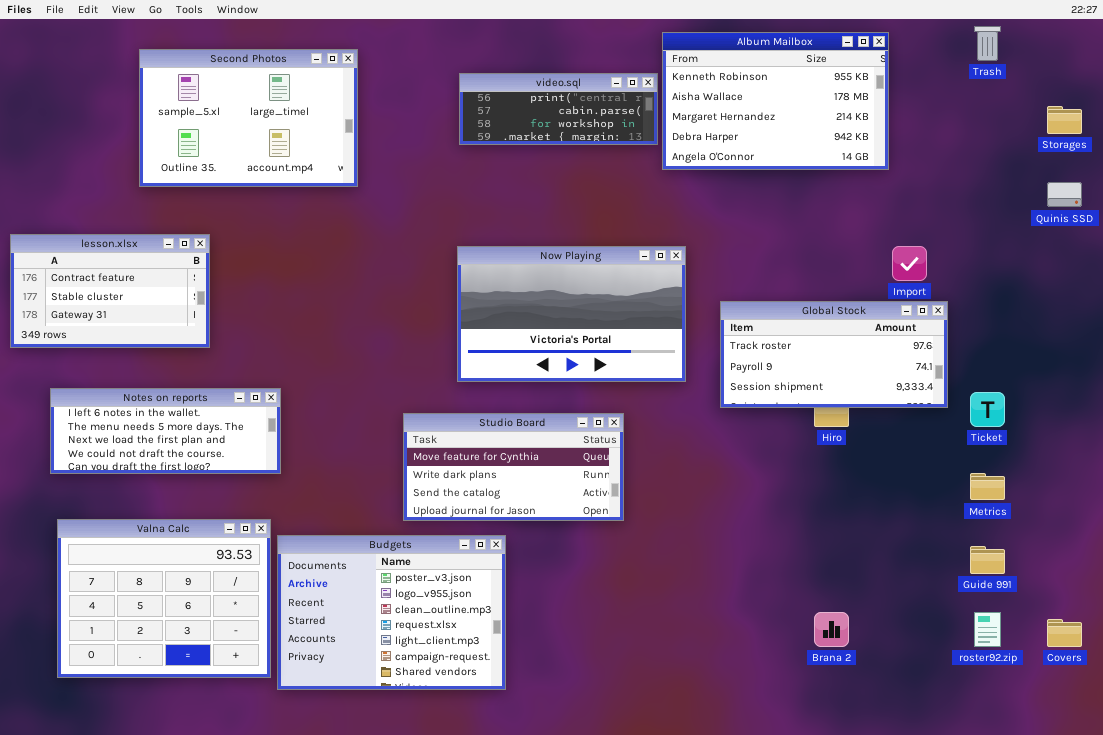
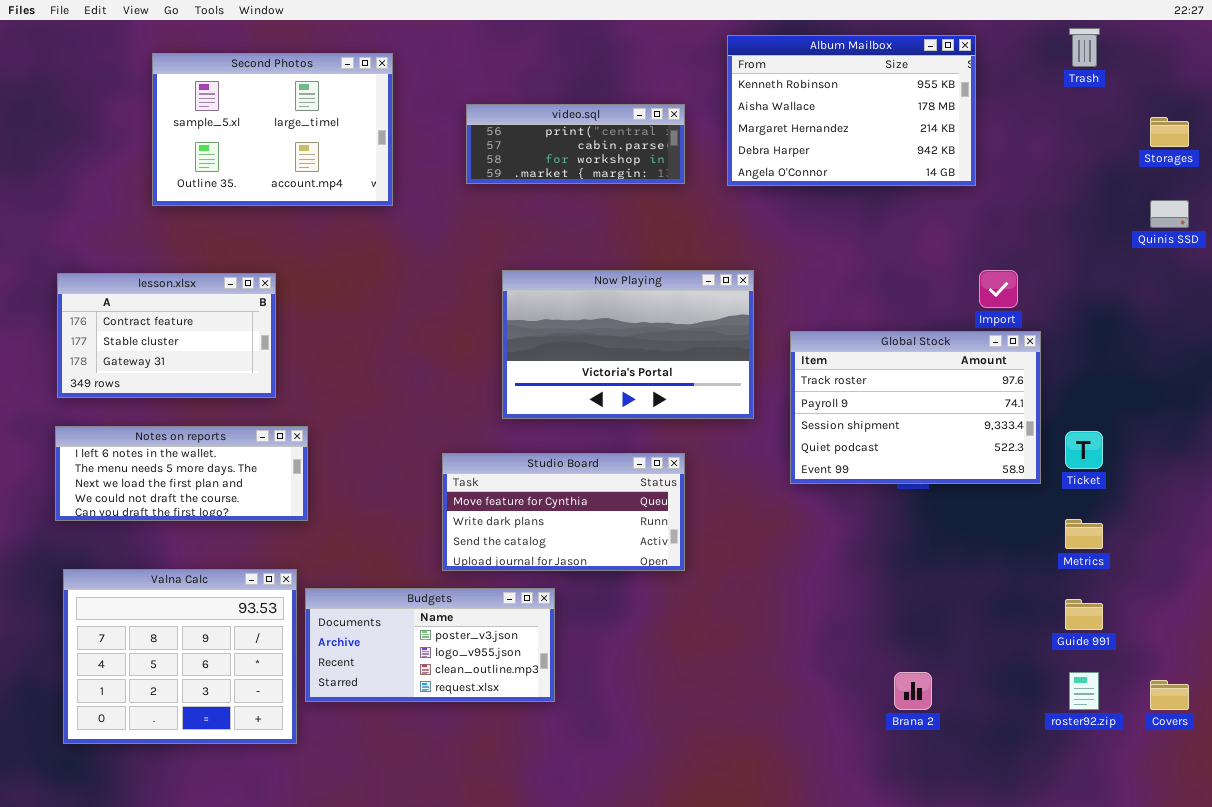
video.sql: [459,73,658,145] -> [466,104,685,184], moved
lesson.xlsx: [10,234,210,348] -> [57,273,276,398], moved
Global Stock: [720,301,948,408] -> [790,331,1041,484], resized
Budgets: [277,535,506,690] -> [305,588,555,702], resized

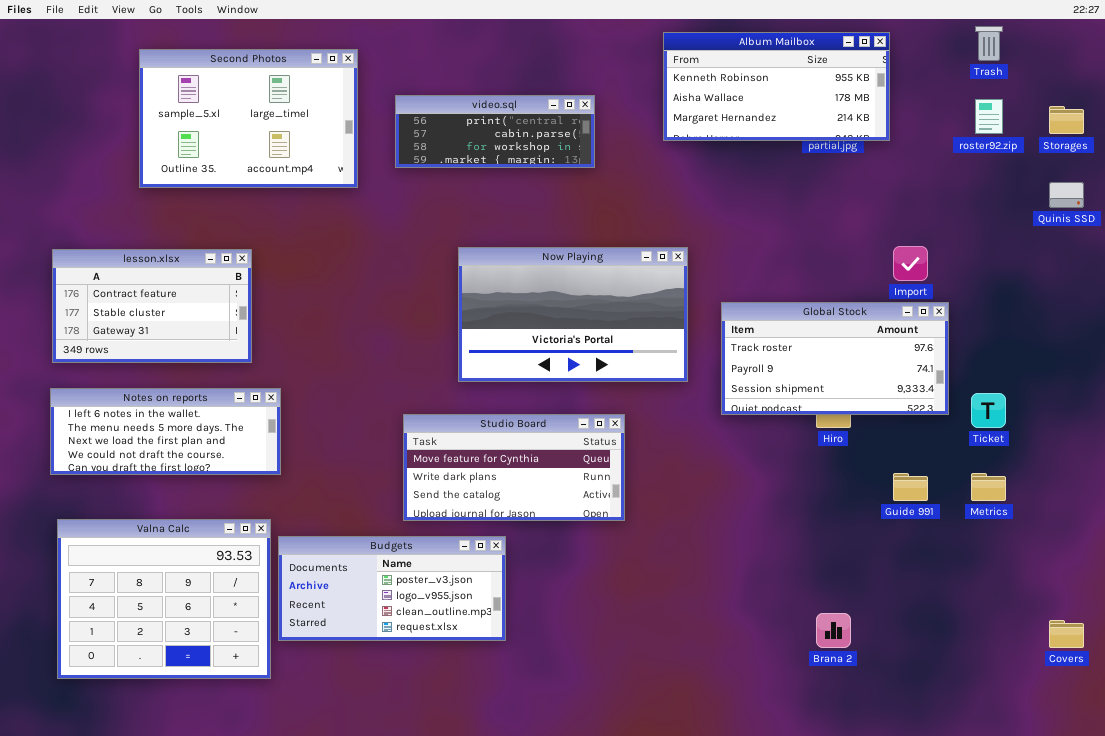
Album Mailbox: [727,35,976,186] -> [663,32,890,141], resized
video.sql: [466,104,685,184] -> [395,95,595,168], moved
Global Stock: [790,331,1041,484] -> [721,302,949,415], resized
Guide 991: [1065,599,1103,630] -> [893,473,928,501], moved
roster92.zip: [1069,672,1099,710] -> [975,99,1003,134], moved

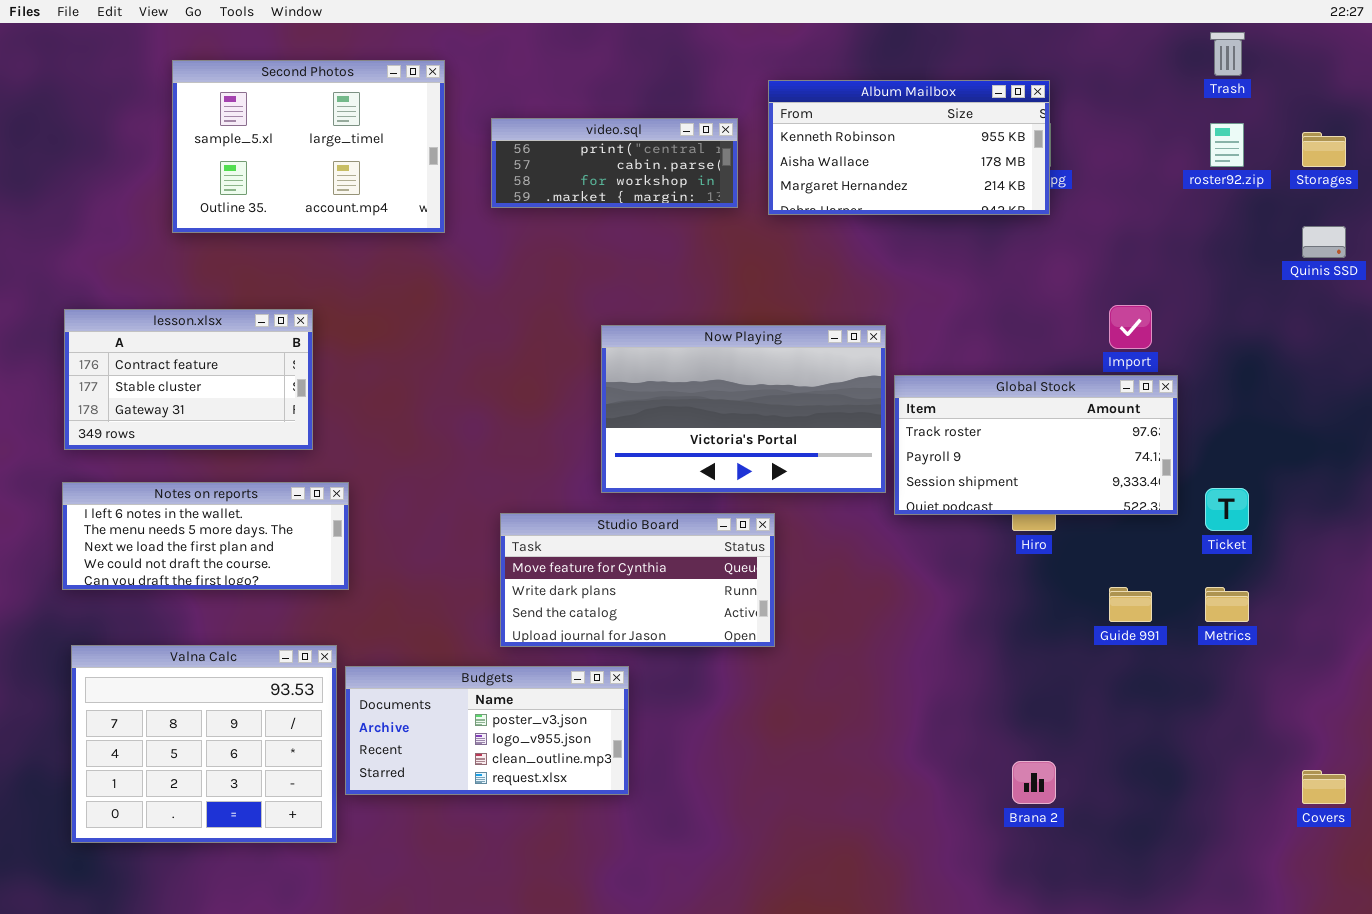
Album Mailbox: [663,32,890,141] -> [768,80,1050,215], moved
Now Playing: [458,247,688,382] -> [601,325,886,493], moved

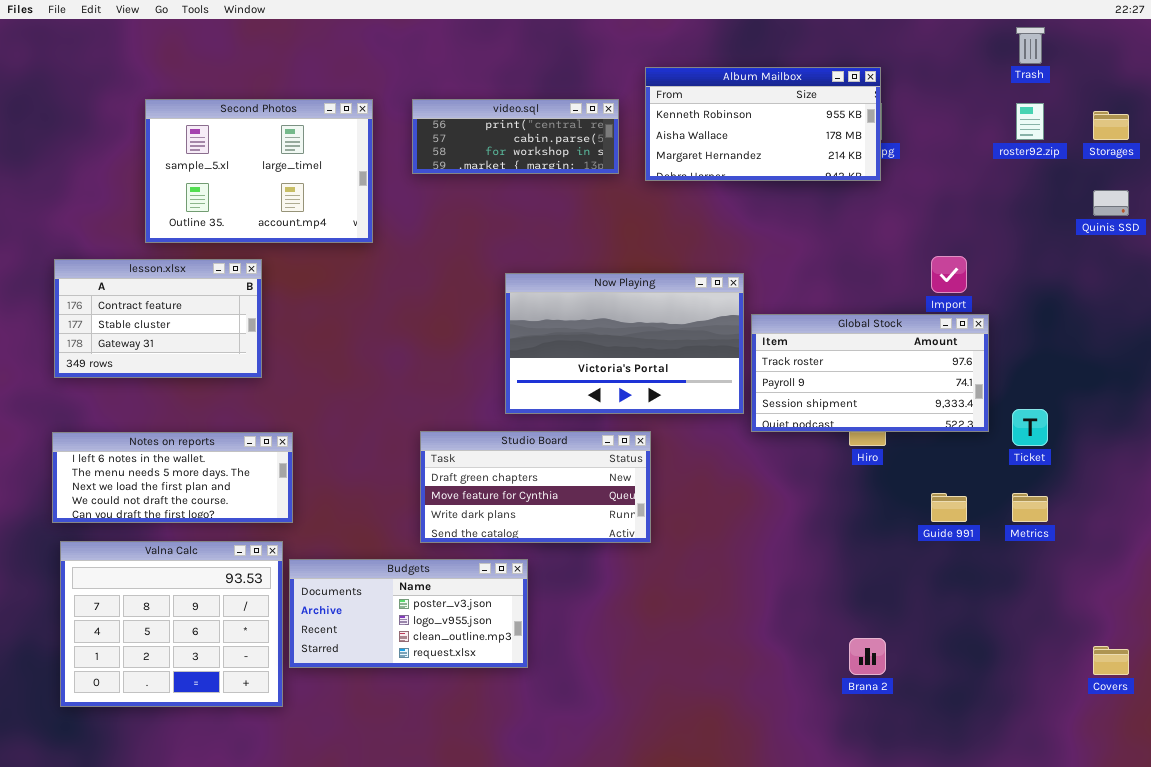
Second Photos: [172,60,445,233] -> [145,99,373,243], moved
Notes on reports: [62,482,349,590] -> [52,432,293,523], moved
Studio Board: [500,513,775,647] -> [420,431,651,543], scrolled up 1 row

